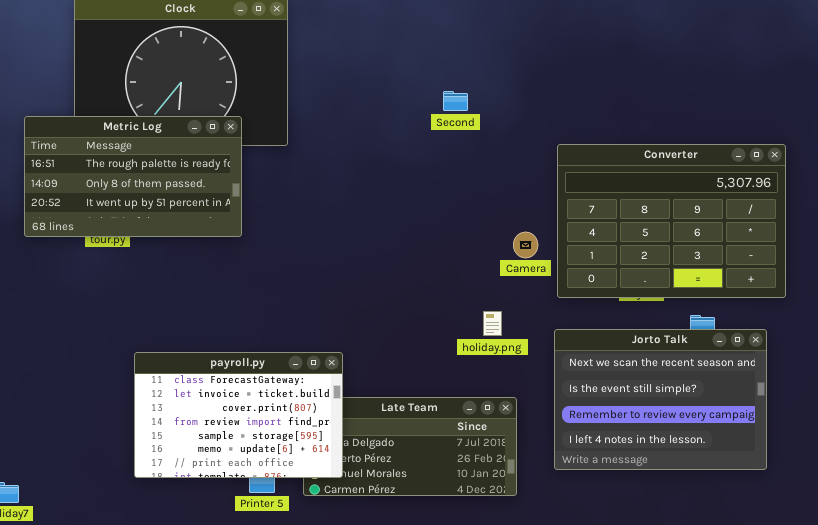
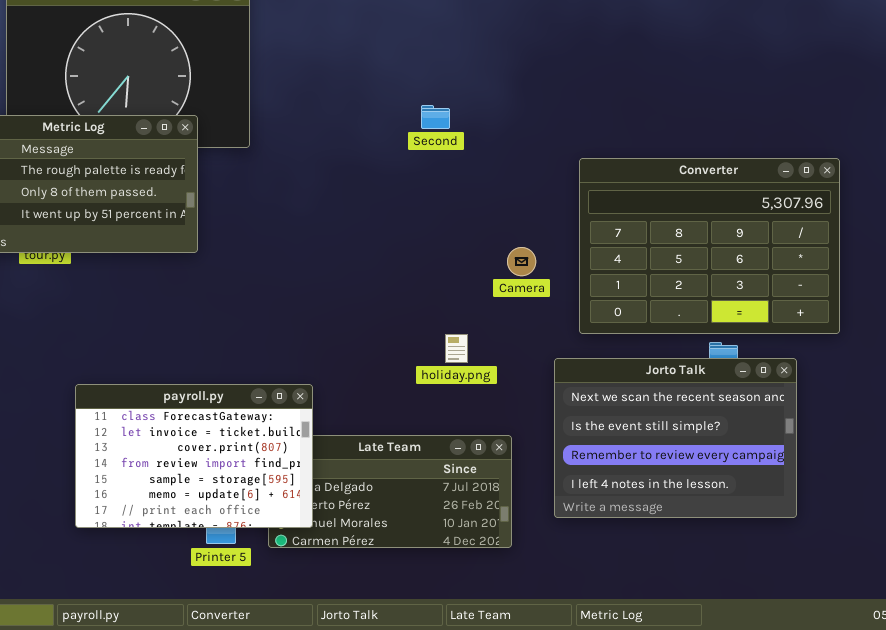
Second: [443,91,468,111] -> [421,105,450,129], moved
Converter: [557,144,786,298] -> [579,158,840,334], moved
holiday.png: [483,311,502,336] -> [445,334,468,363], moved

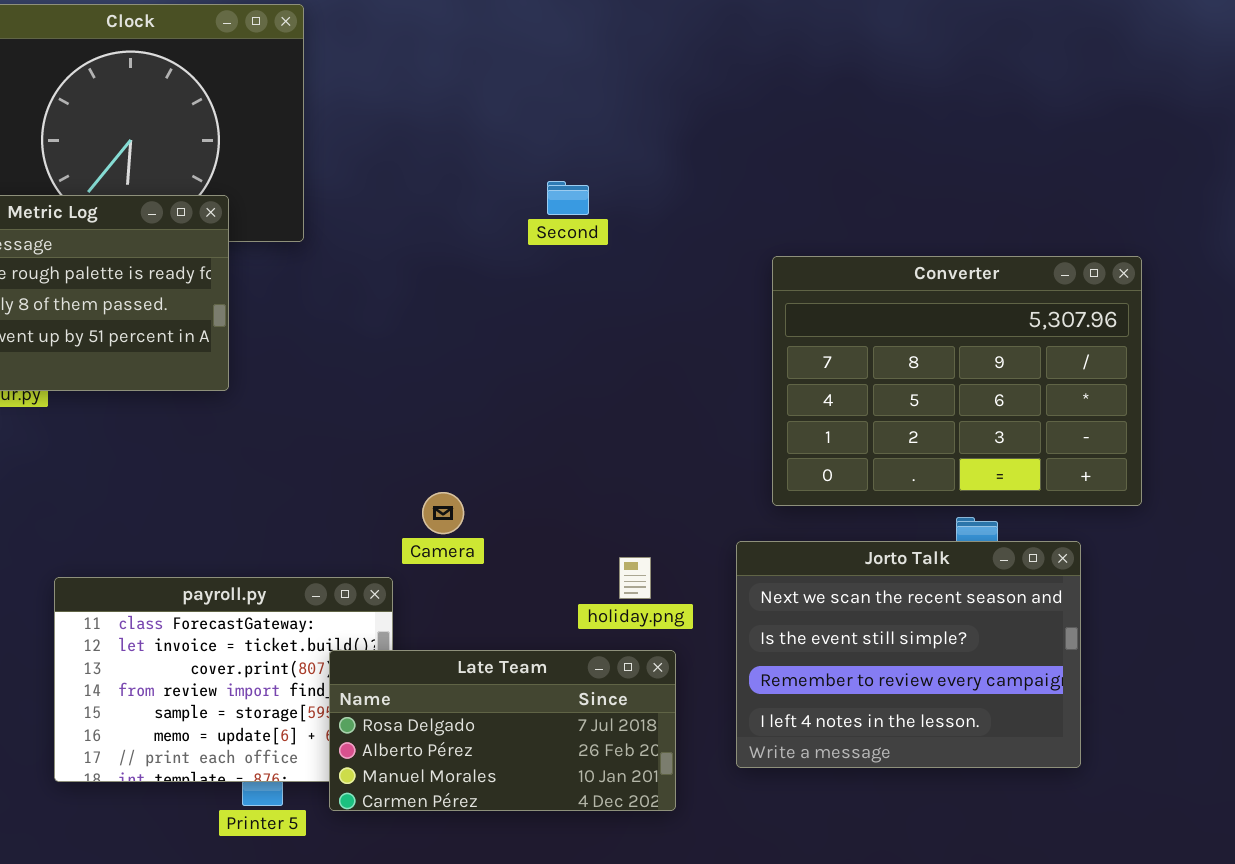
Camera: [507,247,536,276] -> [422,492,464,534], moved
holiday.png: [445,334,468,363] -> [619,557,651,599], moved
Late Team: [268,435,512,548] -> [329,650,676,811], raised

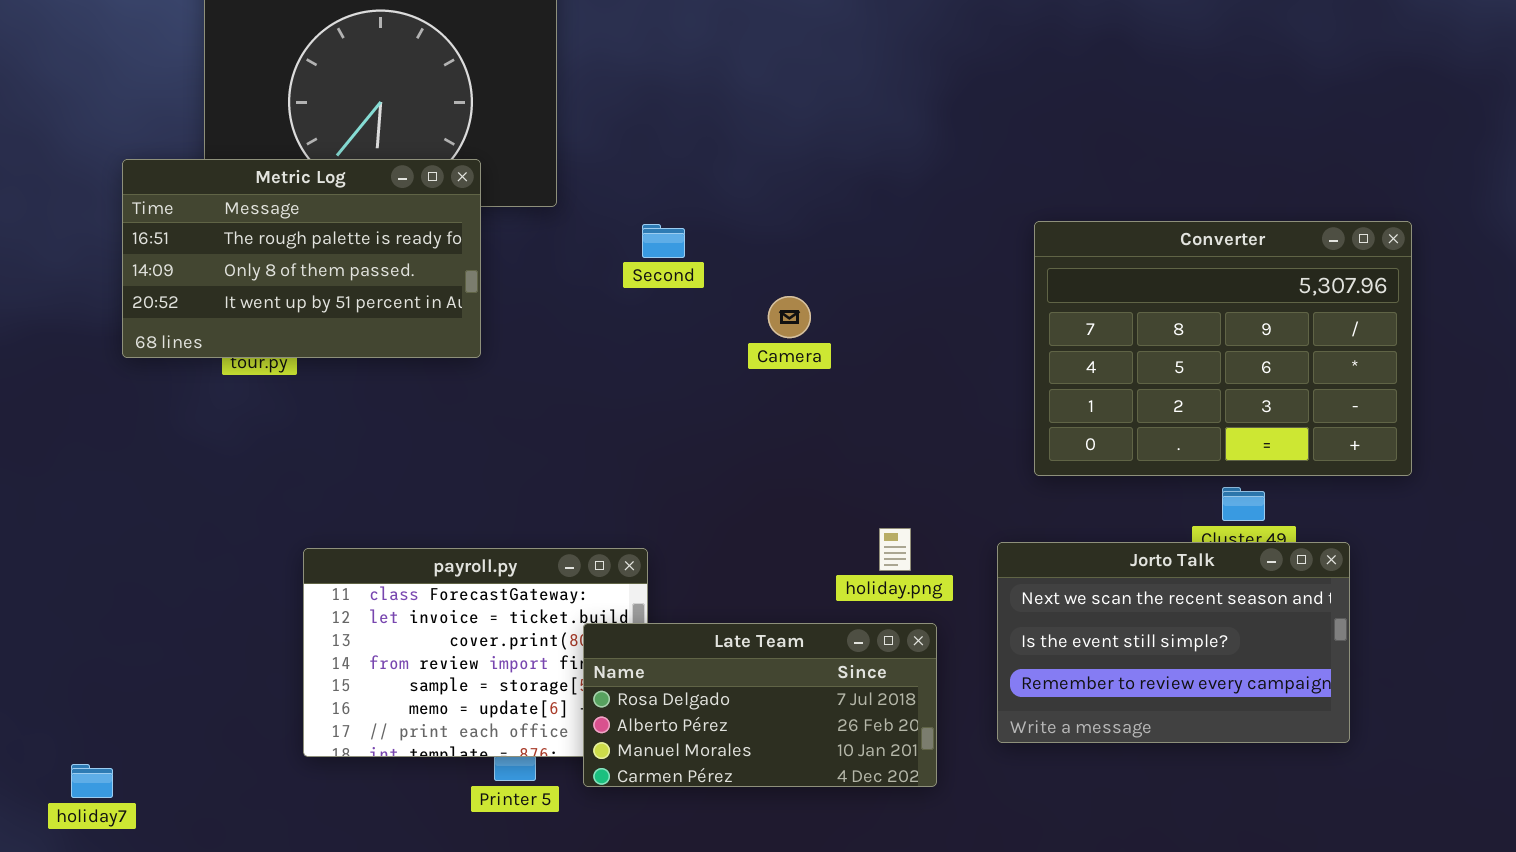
Second: [547,181,589,215] -> [642,224,685,258], moved
Camera: [422,492,464,534] -> [768,296,811,338], moved
Jorto Talk: [736,541,1081,768] -> [997,542,1350,743], resized

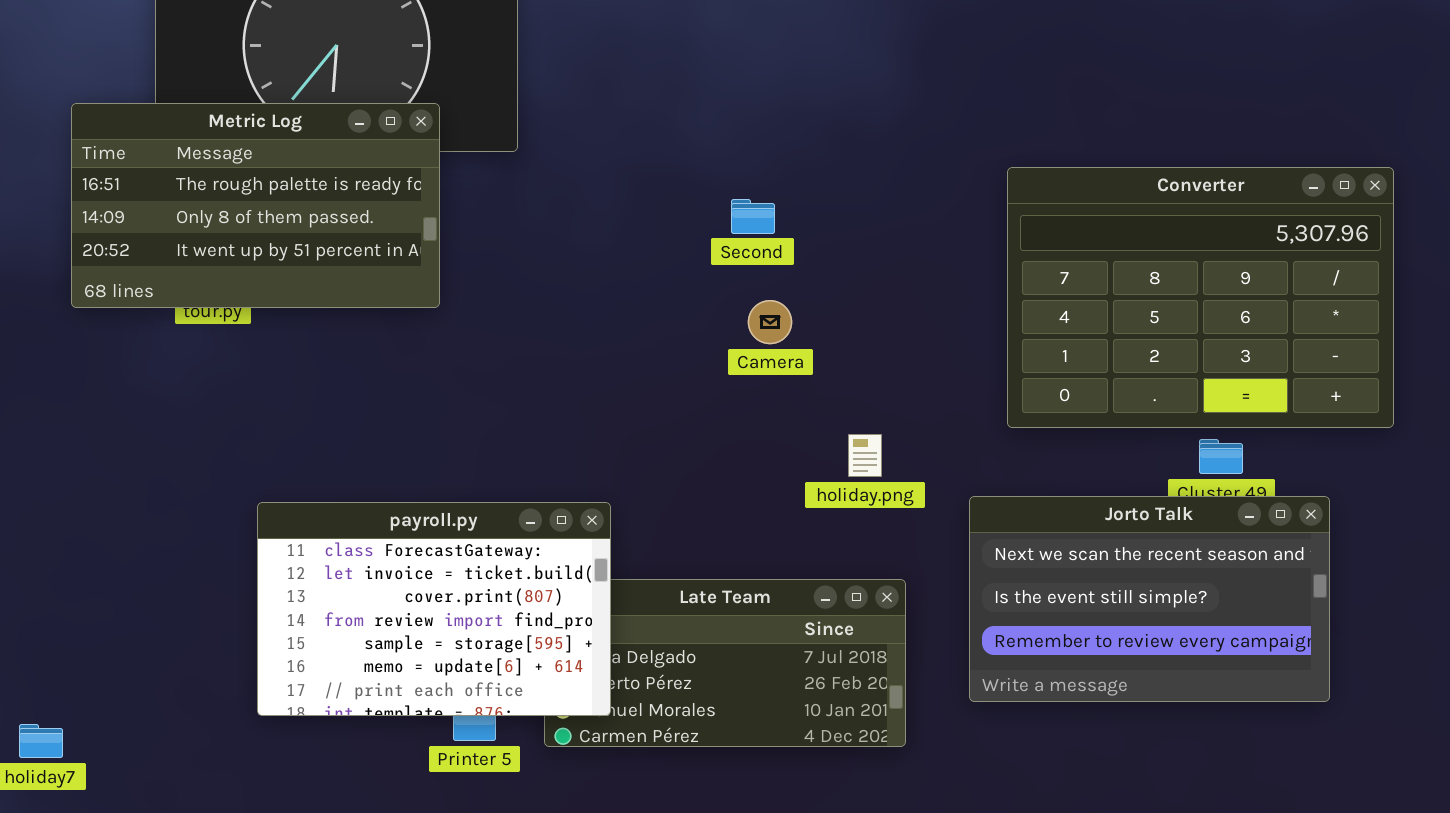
Second: [642,224,685,258] -> [731,199,775,234], moved
Camera: [768,296,811,338] -> [748,300,792,344], moved
holiday.png: [879,528,911,571] -> [848,434,882,477], moved
payroll.py: [303,548,648,757] -> [257,502,611,716], raised

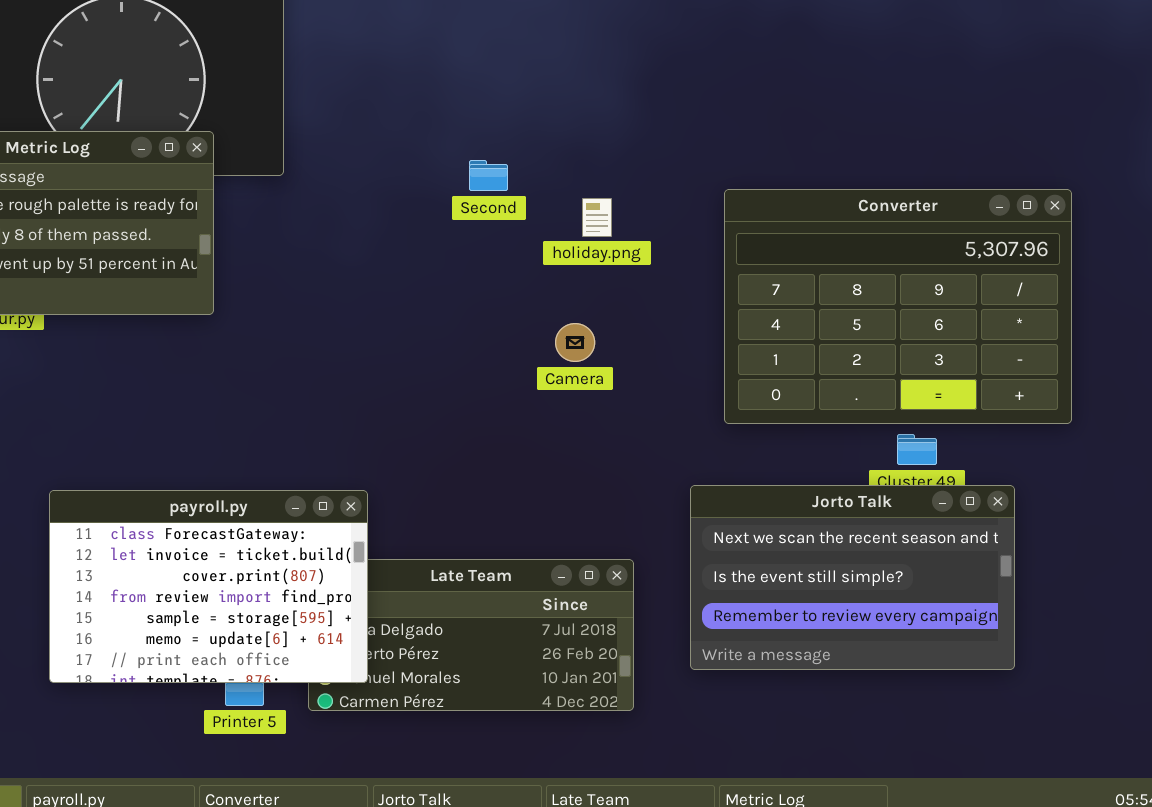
Second: [731,199,775,234] -> [469,160,508,191], moved
Camera: [748,300,792,344] -> [555,323,595,362], moved
holiday.png: [848,434,882,477] -> [582,198,612,237], moved

